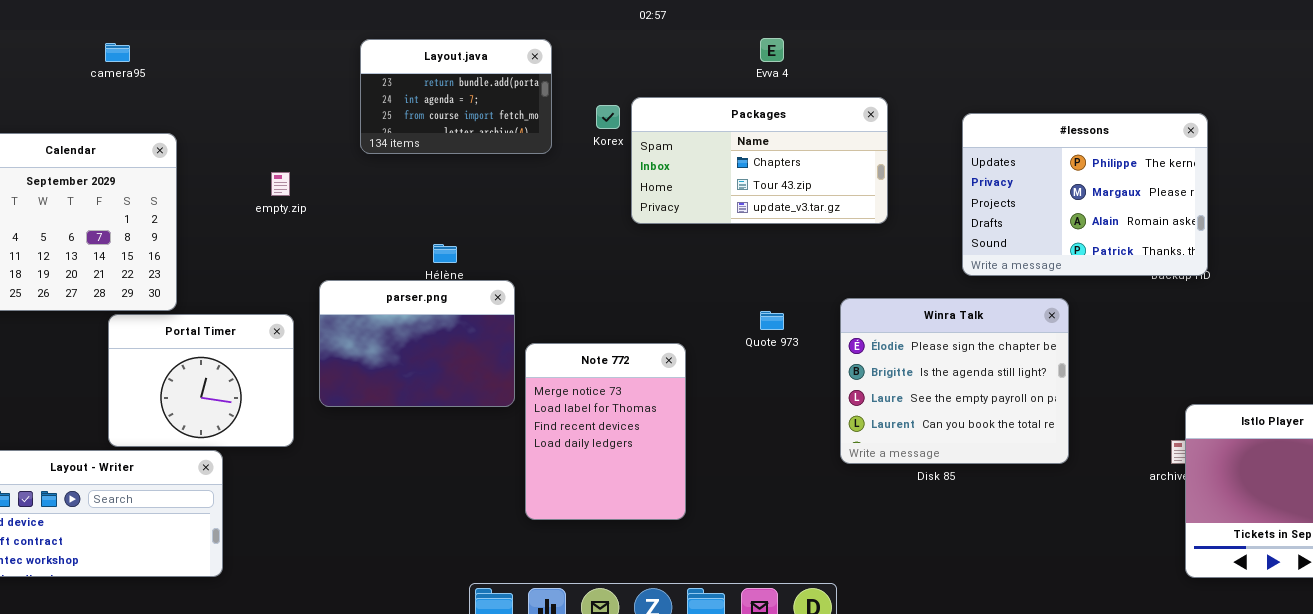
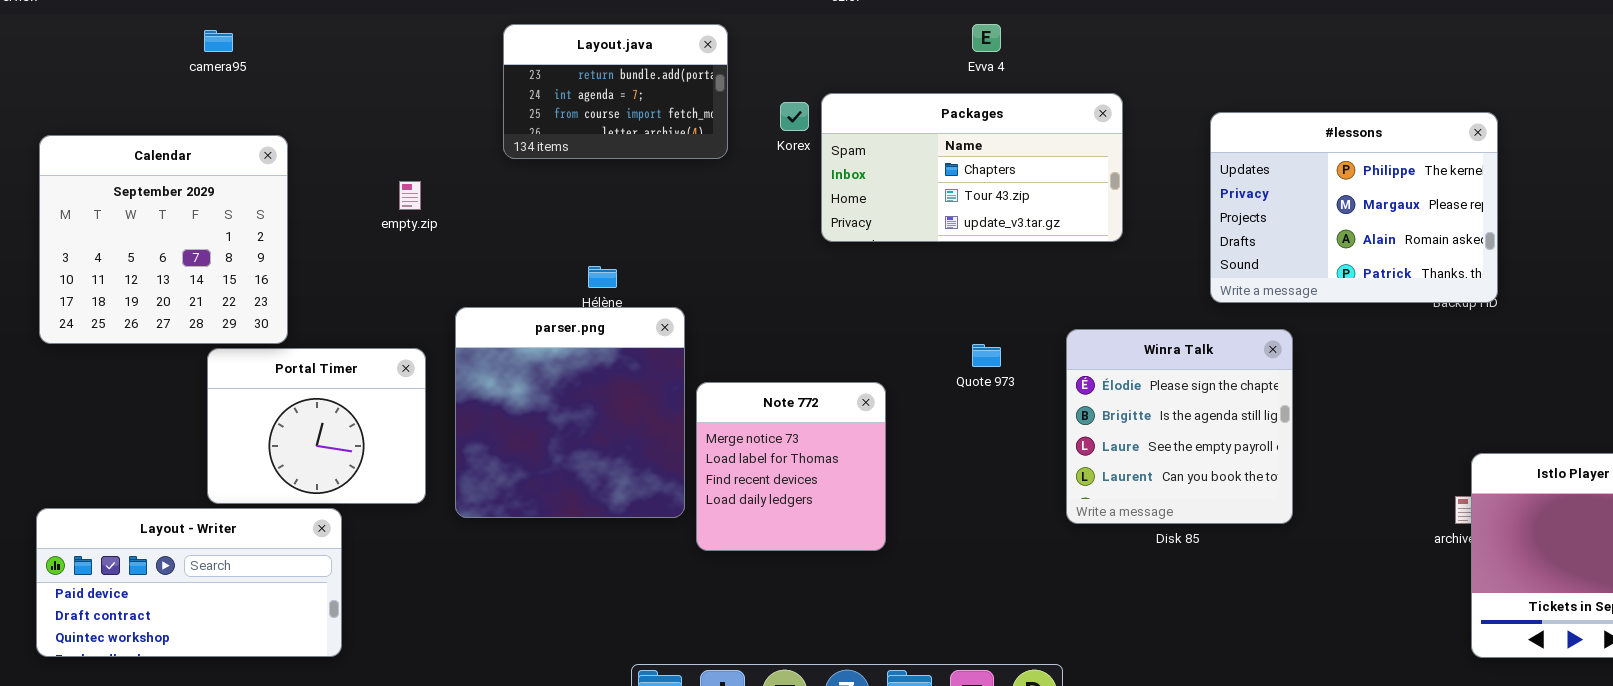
parser.png: [319,280,515,407] -> [455,307,685,518], resized
Winra Talk: [840,298,1069,464] -> [1066,329,1293,524], resized
Note 772: [525,343,686,520] -> [696,382,886,551], resized

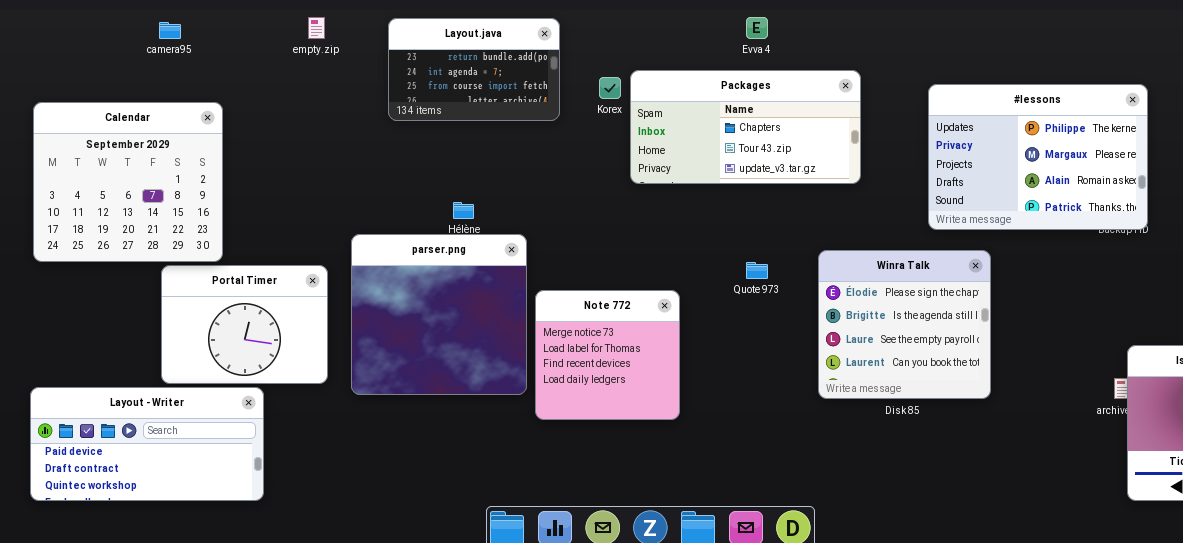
empty.zip: [399,181,421,210] -> [308,17,325,39], moved

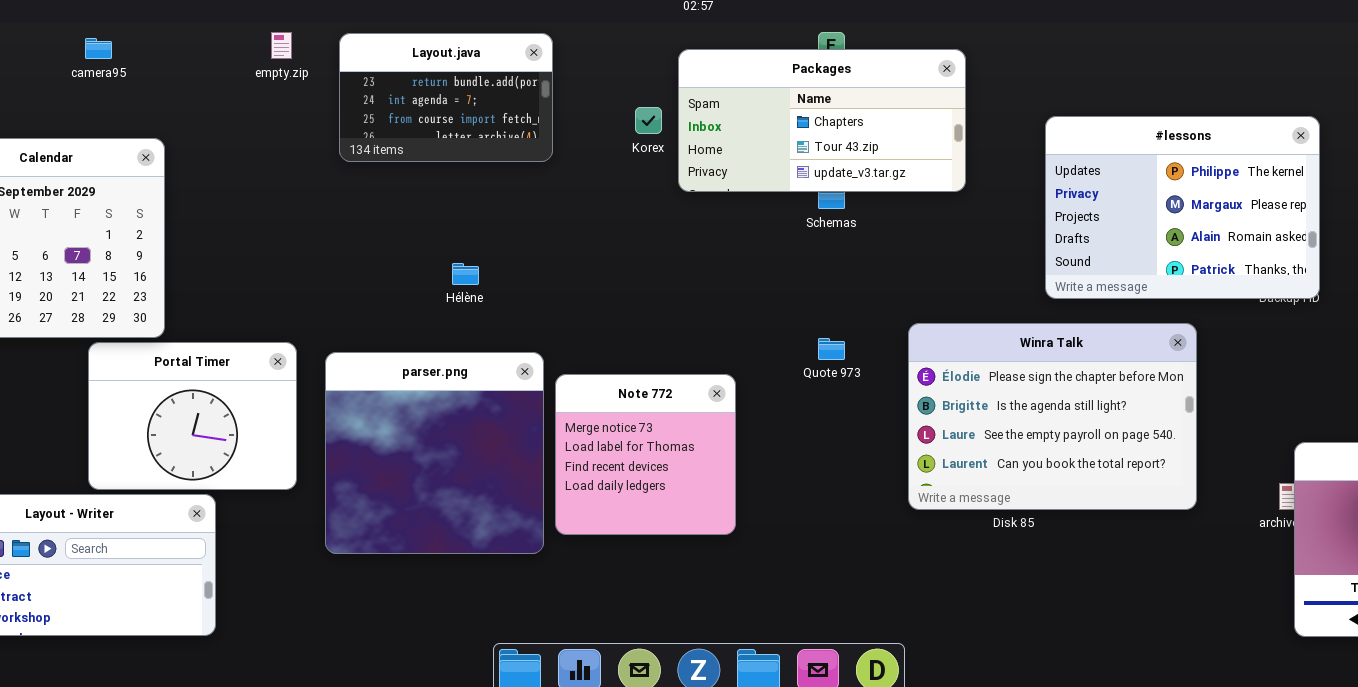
Layout.java: [388,18,560,121] -> [339,33,553,162], moved
Packages: [630,70,861,184] -> [678,49,966,192], moved
parser.png: [351,234,527,395] -> [325,352,544,554], moved
Winra Talk: [818,250,991,399] -> [908,323,1197,510], resized

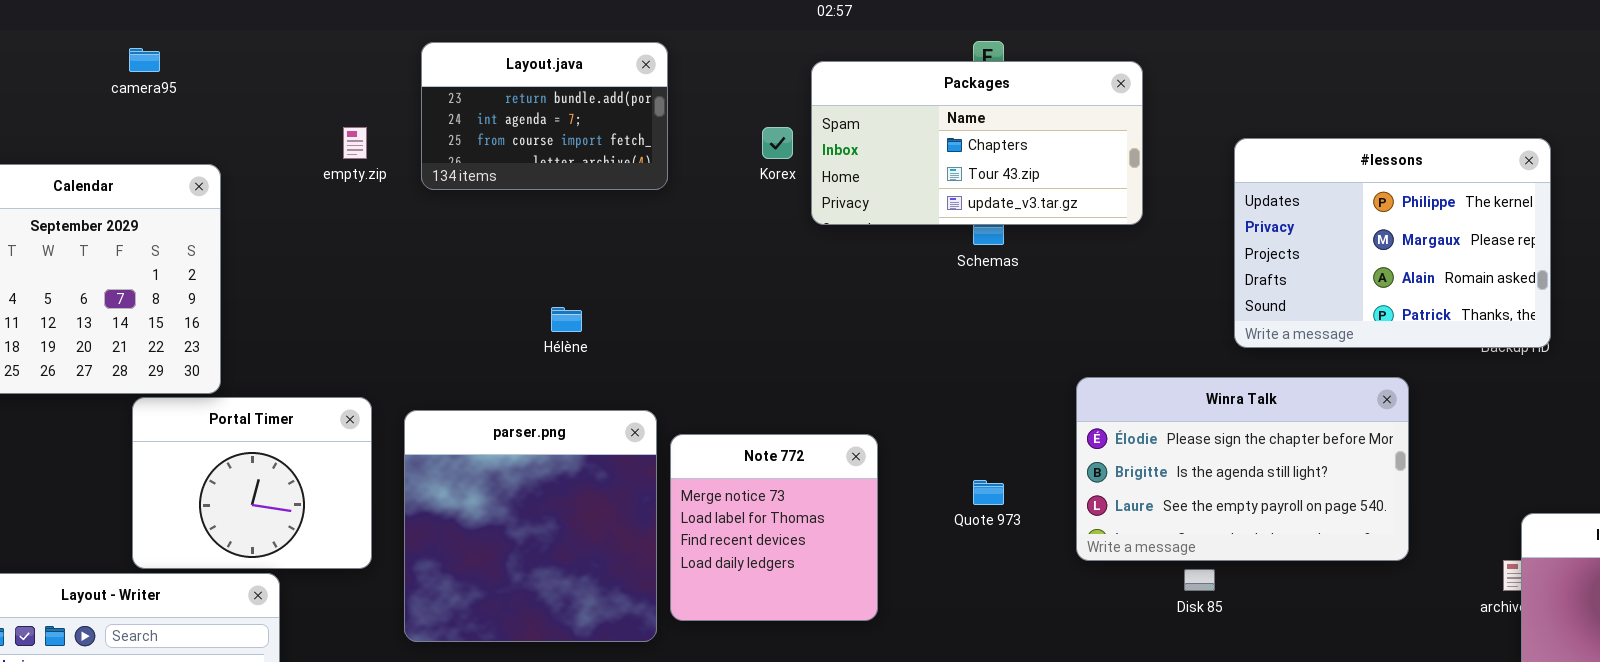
empty.zip: [271,32,292,59] -> [343,127,367,159], moved
Winra Talk: [908,323,1197,510] -> [1076,377,1409,561], resized
Quote 973: [818,338,845,360] -> [973,480,1004,505], moved

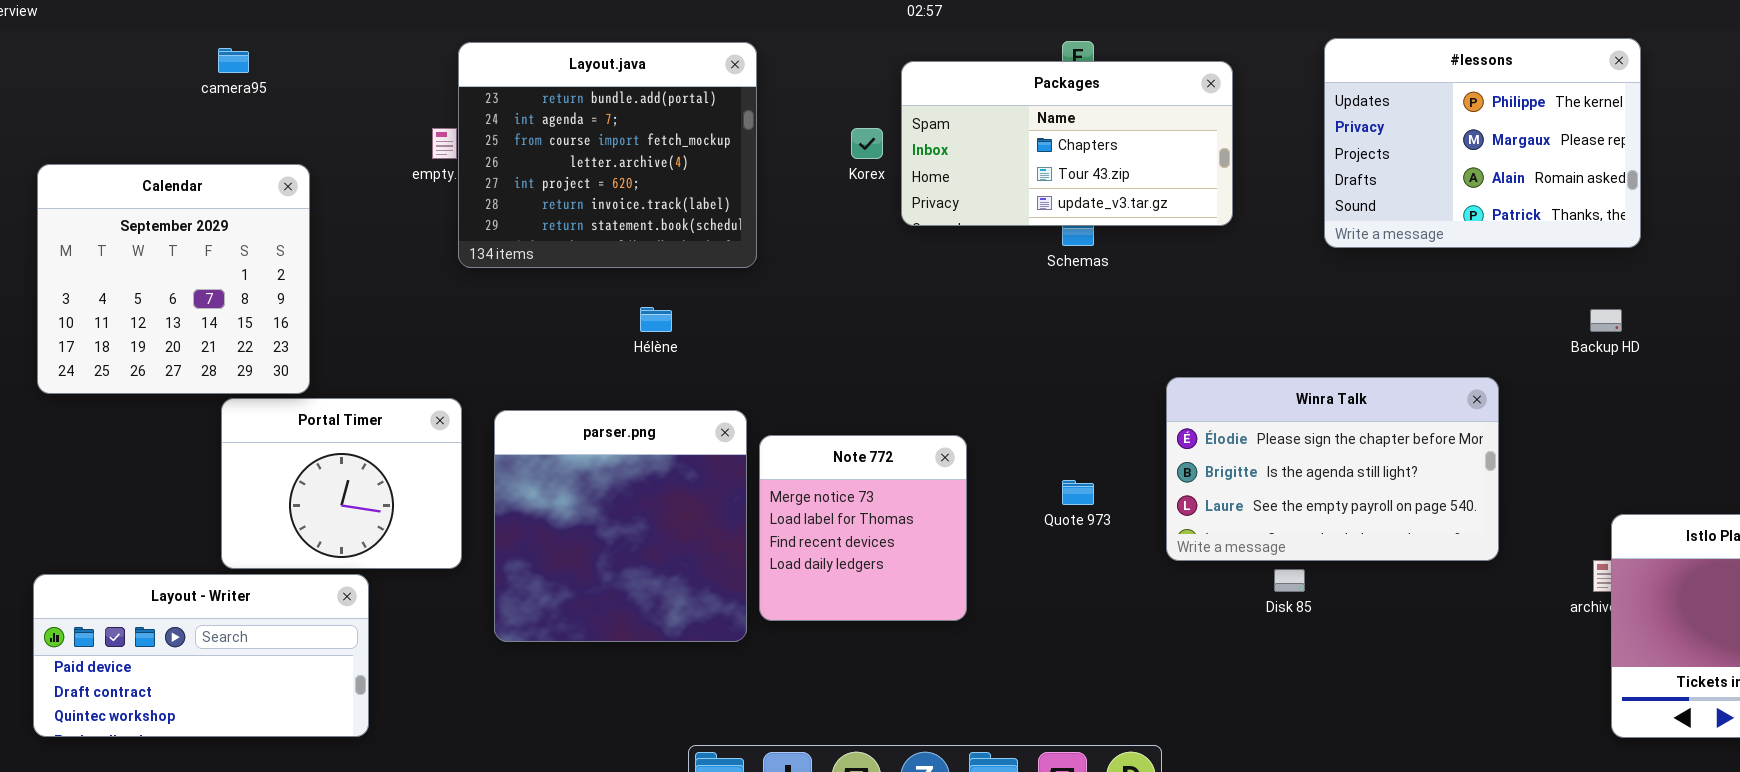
Layout.java: [421,42,668,190] -> [458,42,757,268], resized
#lessons: [1234,138,1551,348] -> [1324,38,1641,248], moved

